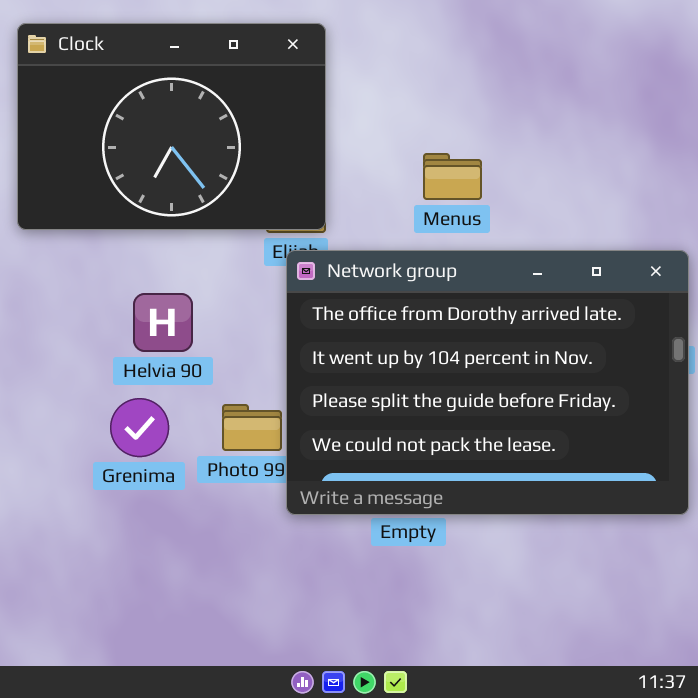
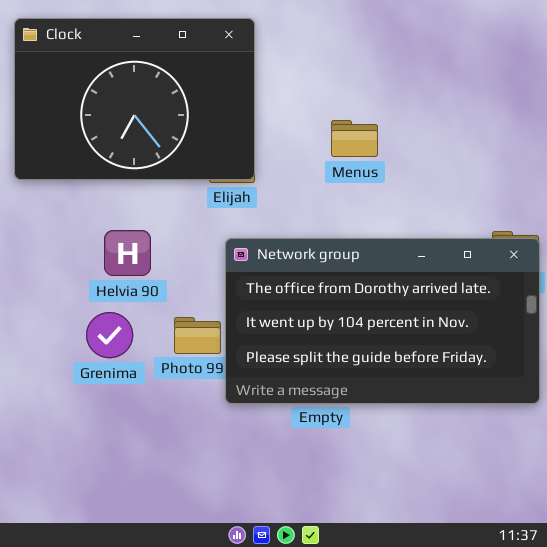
Network group: [286,250,689,515] -> [225,238,540,404], resized

